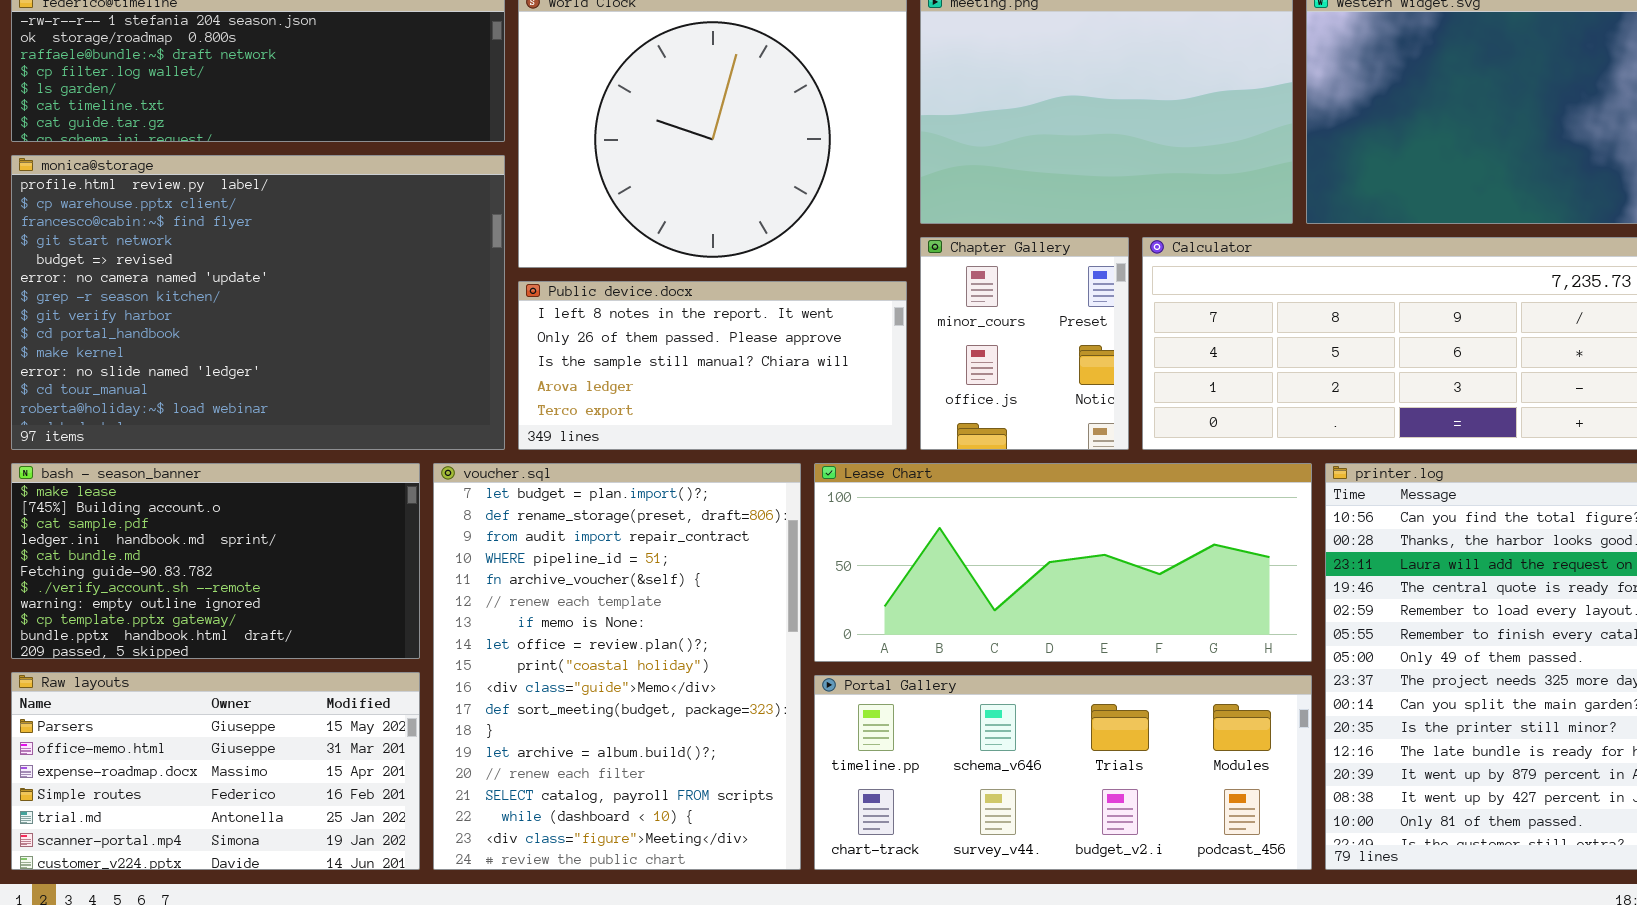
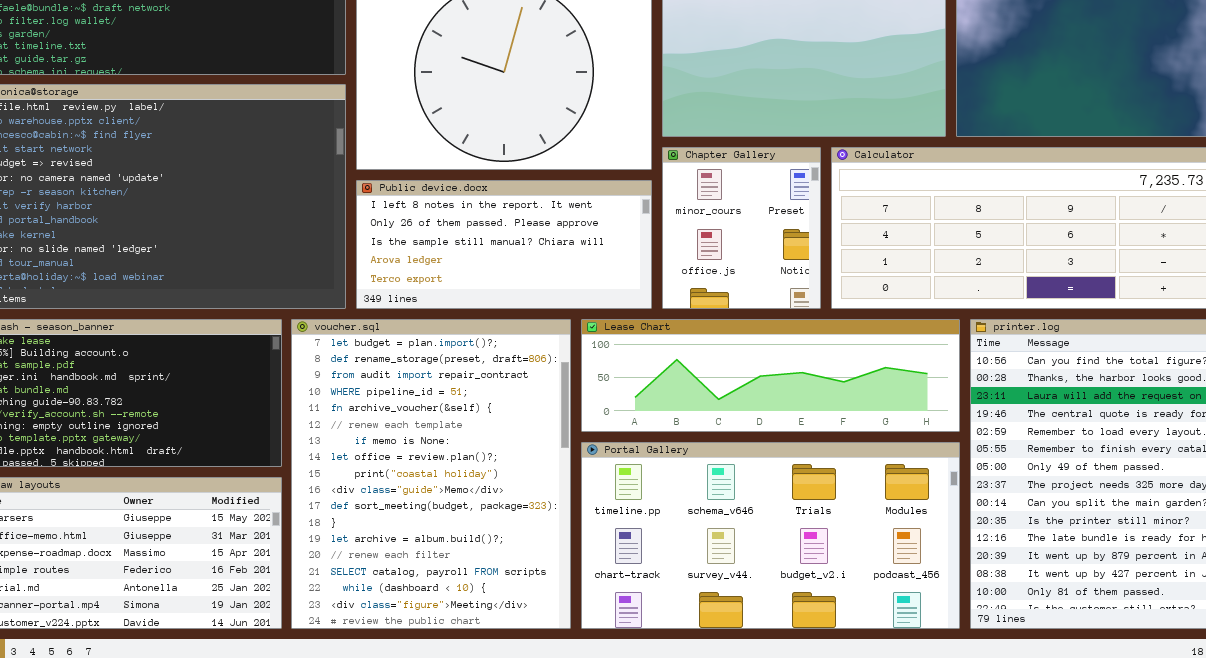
Lease Chart: [814,463,1312,662] -> [581,319,960,432], resized
Portal Gallery: [814,675,1312,870] -> [581,442,960,629], resized

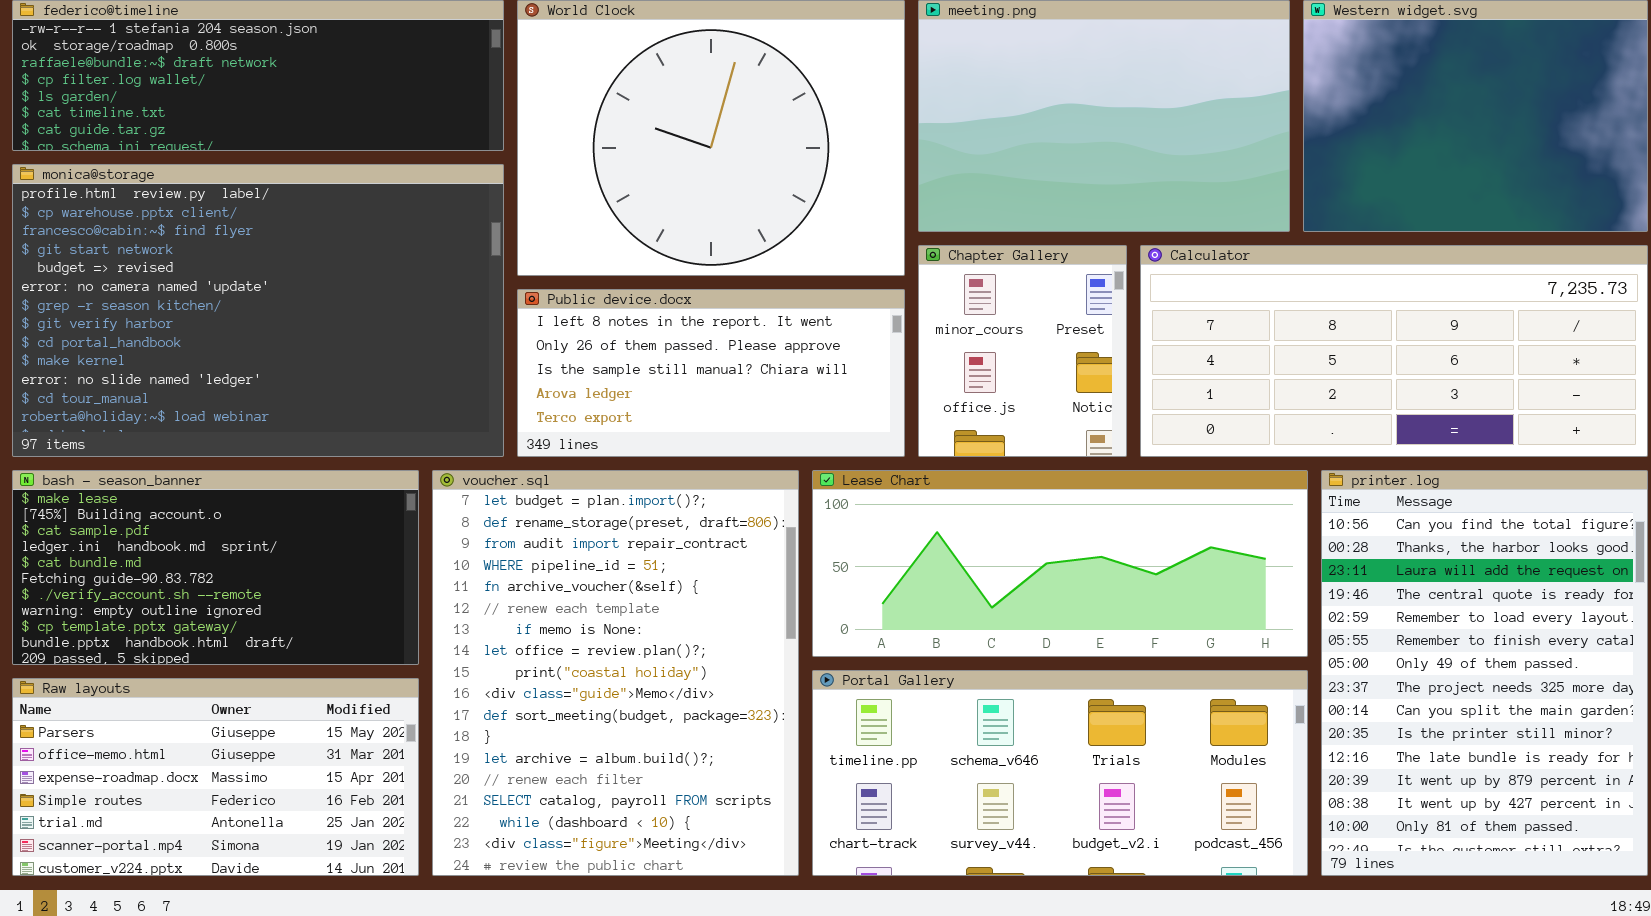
Lease Chart: [581,319,960,432] -> [812,470,1308,657], resized
Portal Gallery: [581,442,960,629] -> [812,670,1308,876], resized

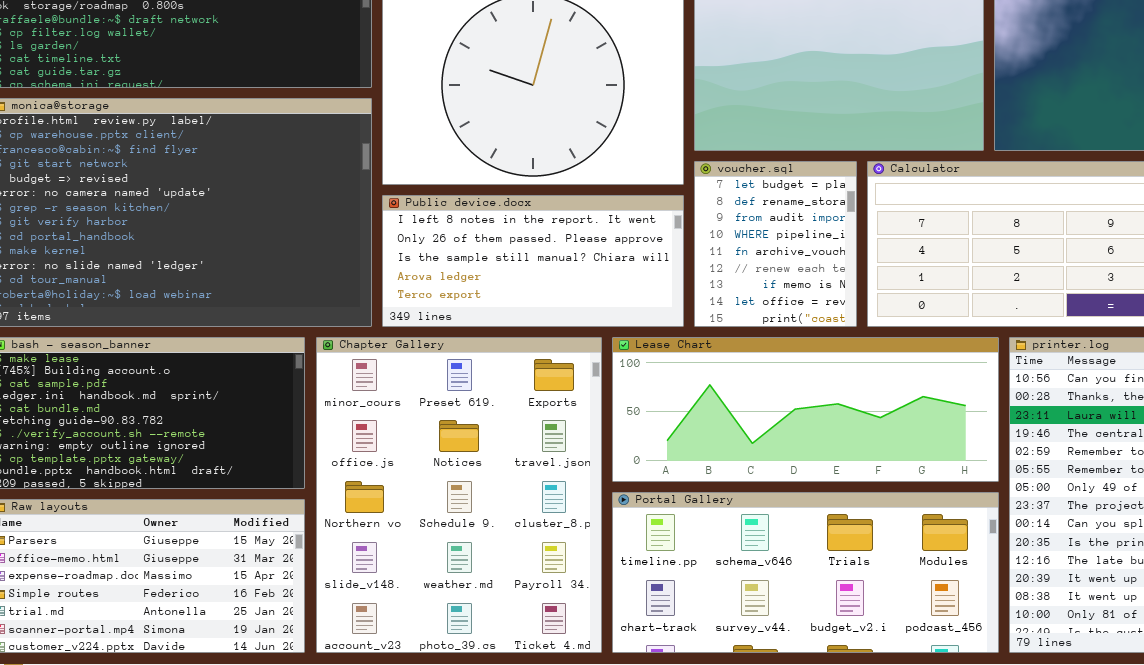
Chapter Gallery: [918,245,1127,457] -> [316,337,602,653], moved, resized
voucher.sql: [432,470,799,876] -> [694,161,857,327], moved, resized

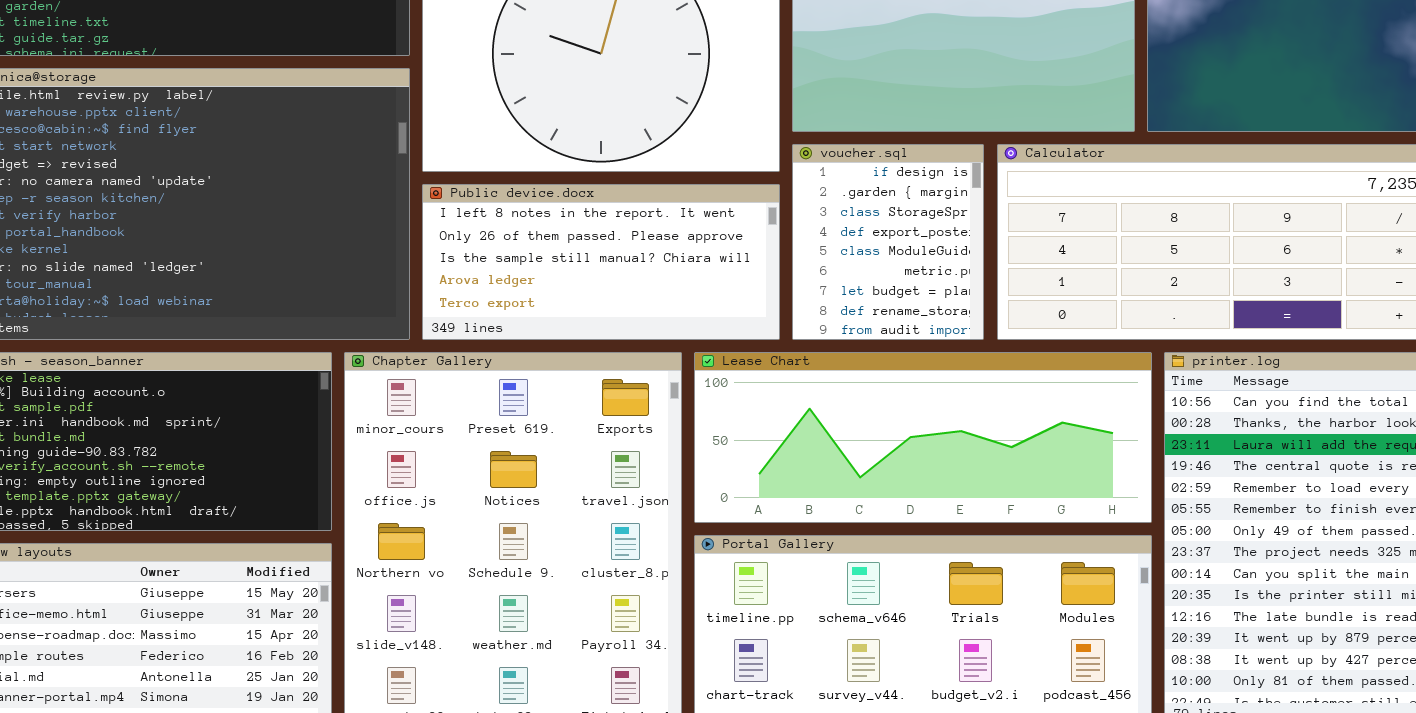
voucher.sql: [694,161,857,327] -> [792,144,984,340], scrolled up 6 rows

